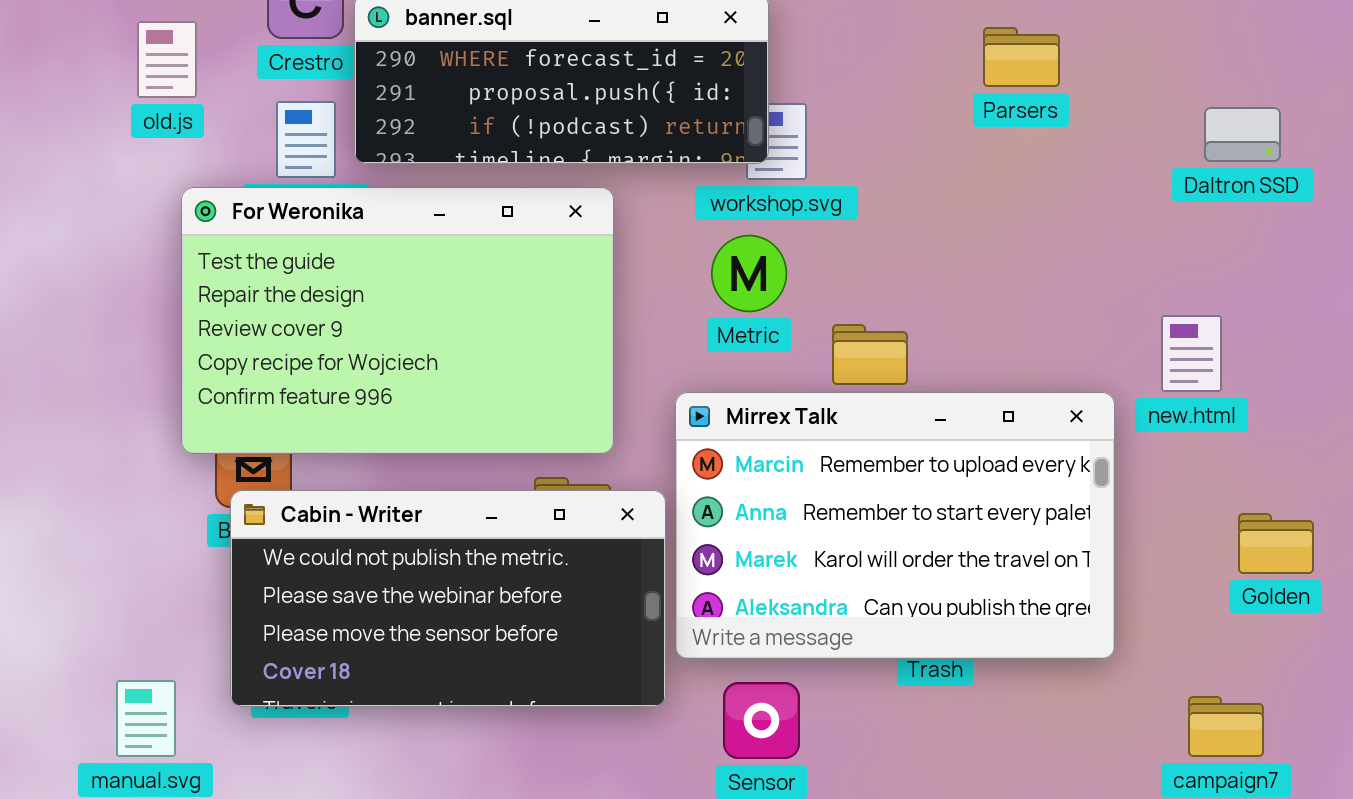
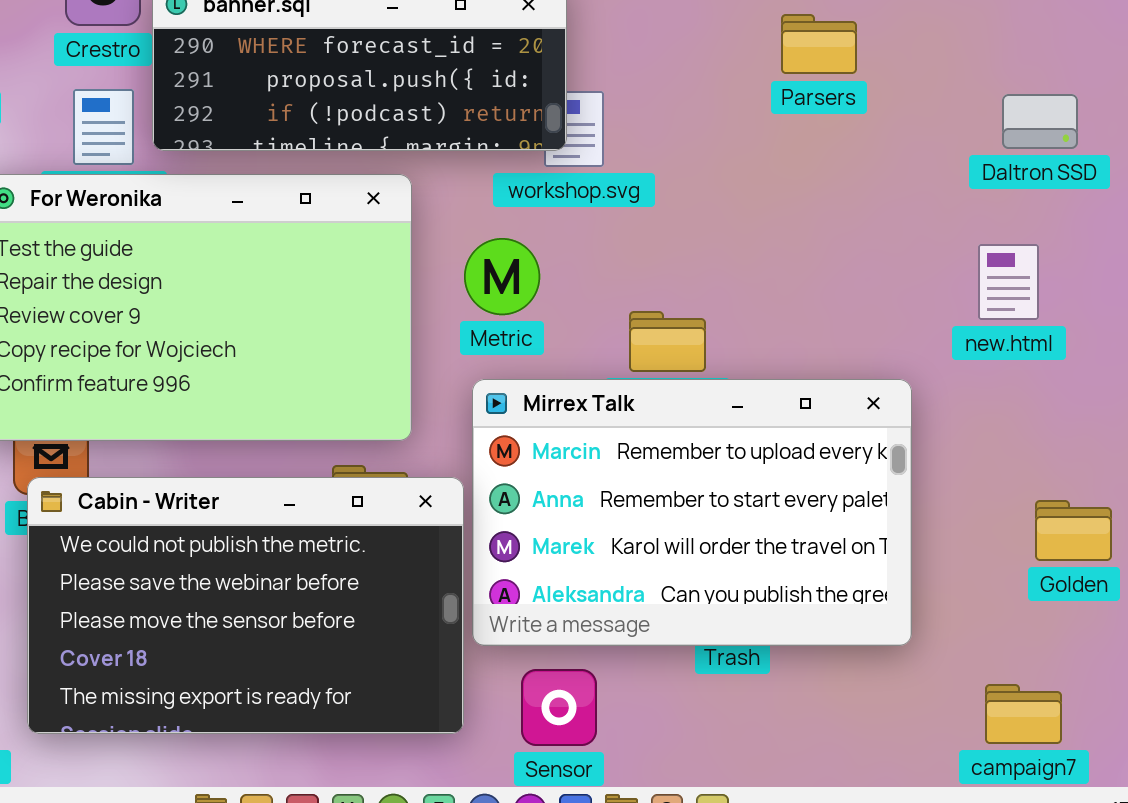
Metric: [711,235,787,312] -> [464,238,540,315], moved
new.html: [1161,315,1222,392] -> [978,244,1039,320], moved
Cabin - Writer: [230,490,666,707] -> [27,477,464,734], resized

